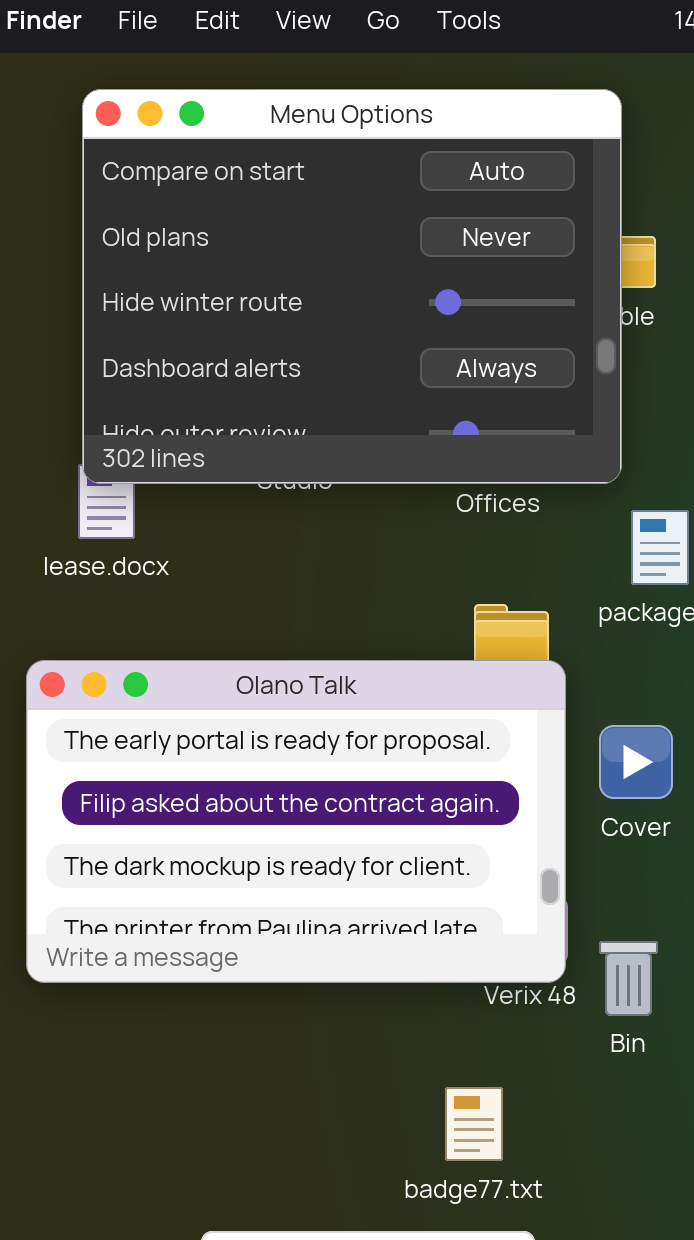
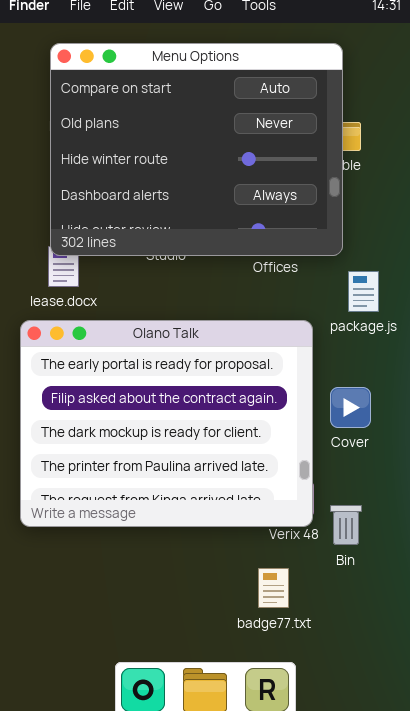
Olano Talk: [26,660,566,983] -> [20,320,313,527], resized
badge77.txt: [445,1087,503,1161] -> [258,568,289,608], moved

